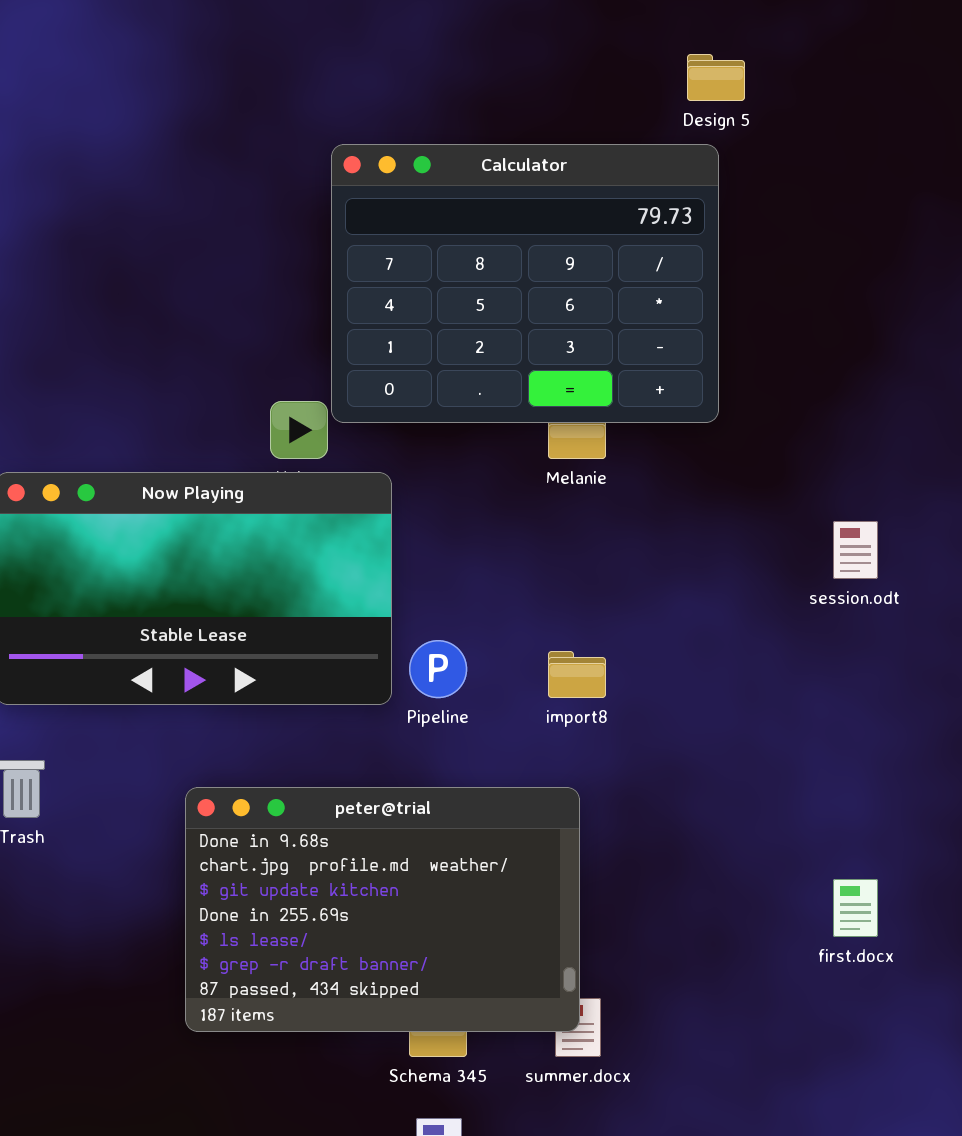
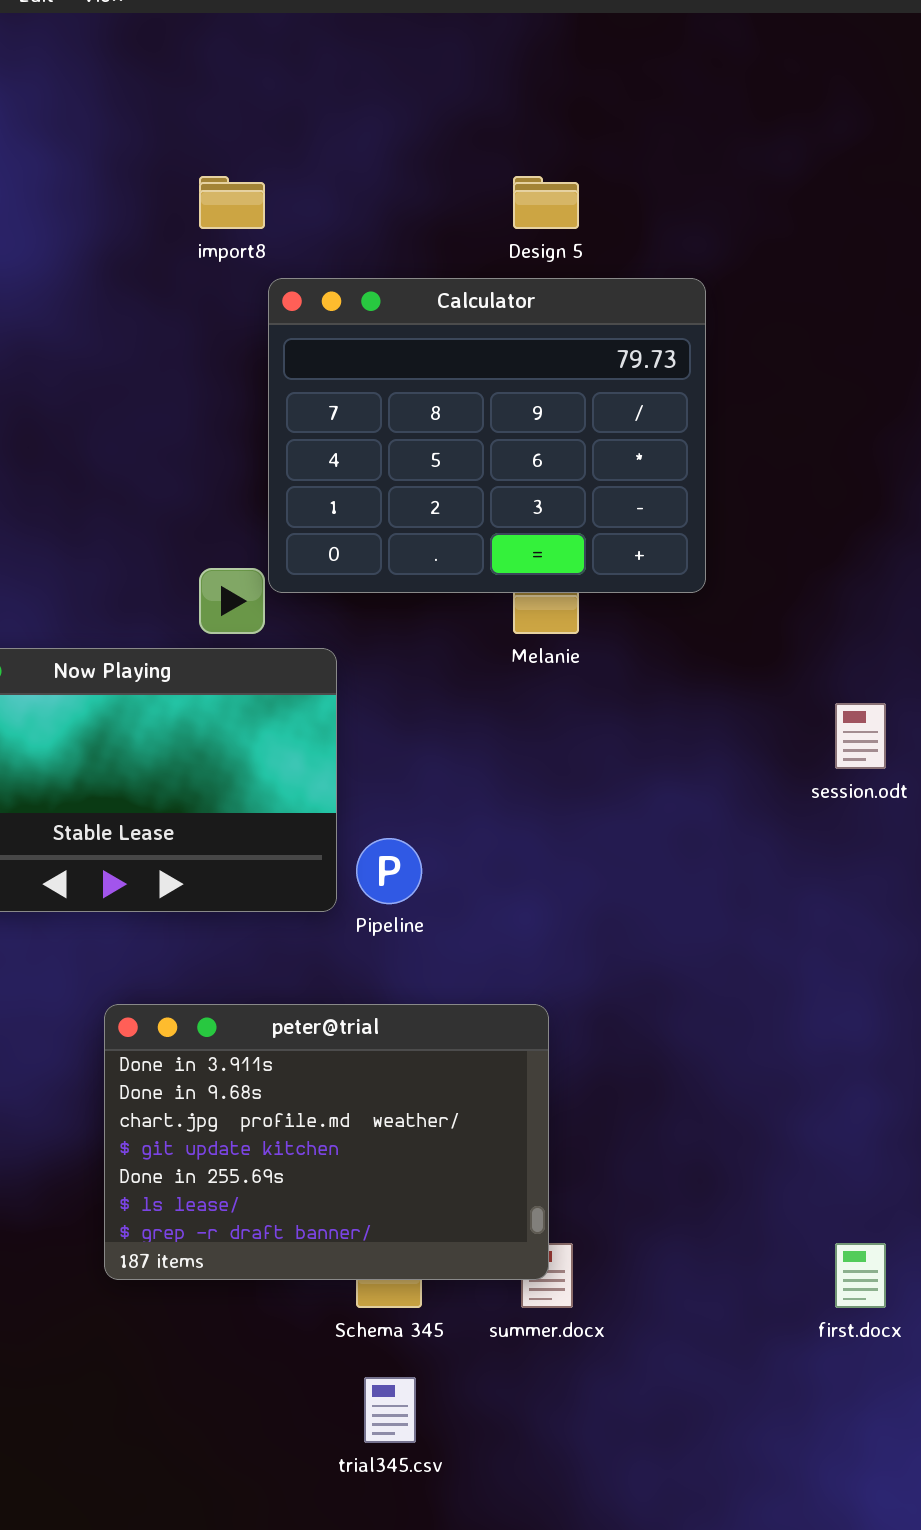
Design 5: [687,54,745,101] -> [513,176,579,229], moved
import8: [548,651,606,698] -> [199,176,265,229], moved
peter@trial: [185,787,580,1032] -> [104,1004,549,1280], scrolled up 1 row
first.docx: [833,879,878,937] -> [835,1243,886,1308], moved

